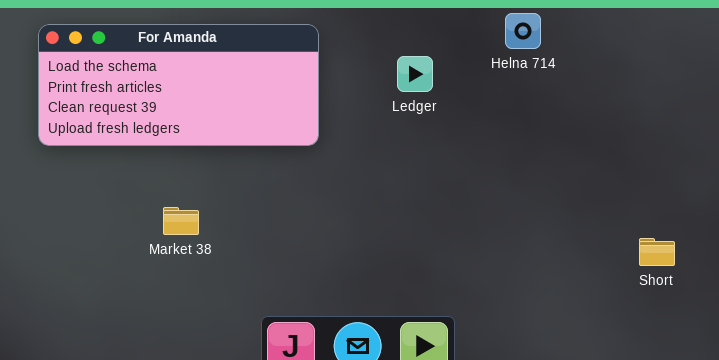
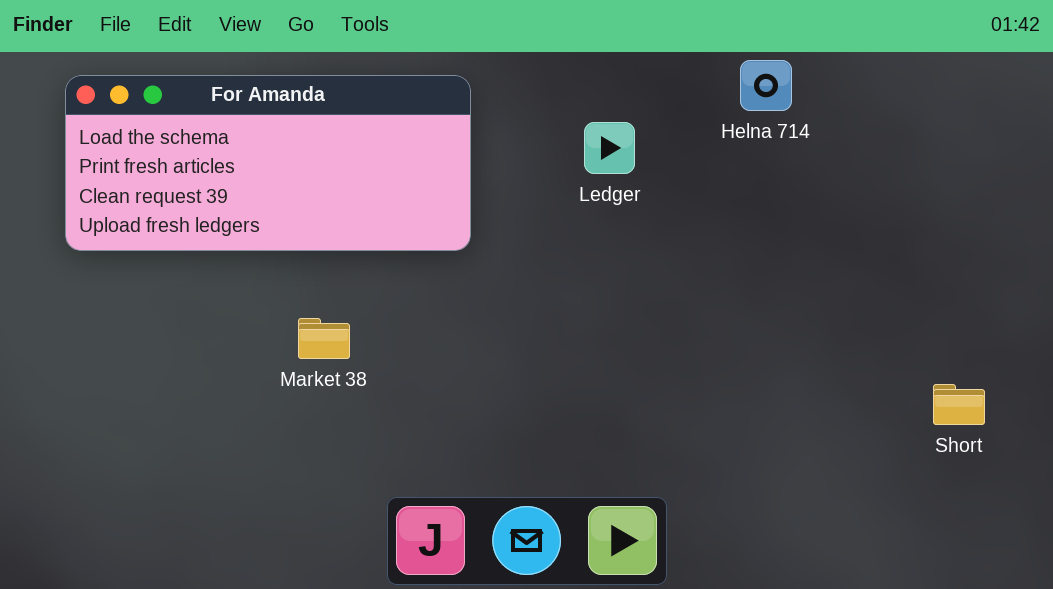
Market 38: [163,207,199,235] -> [298,318,350,359], moved

